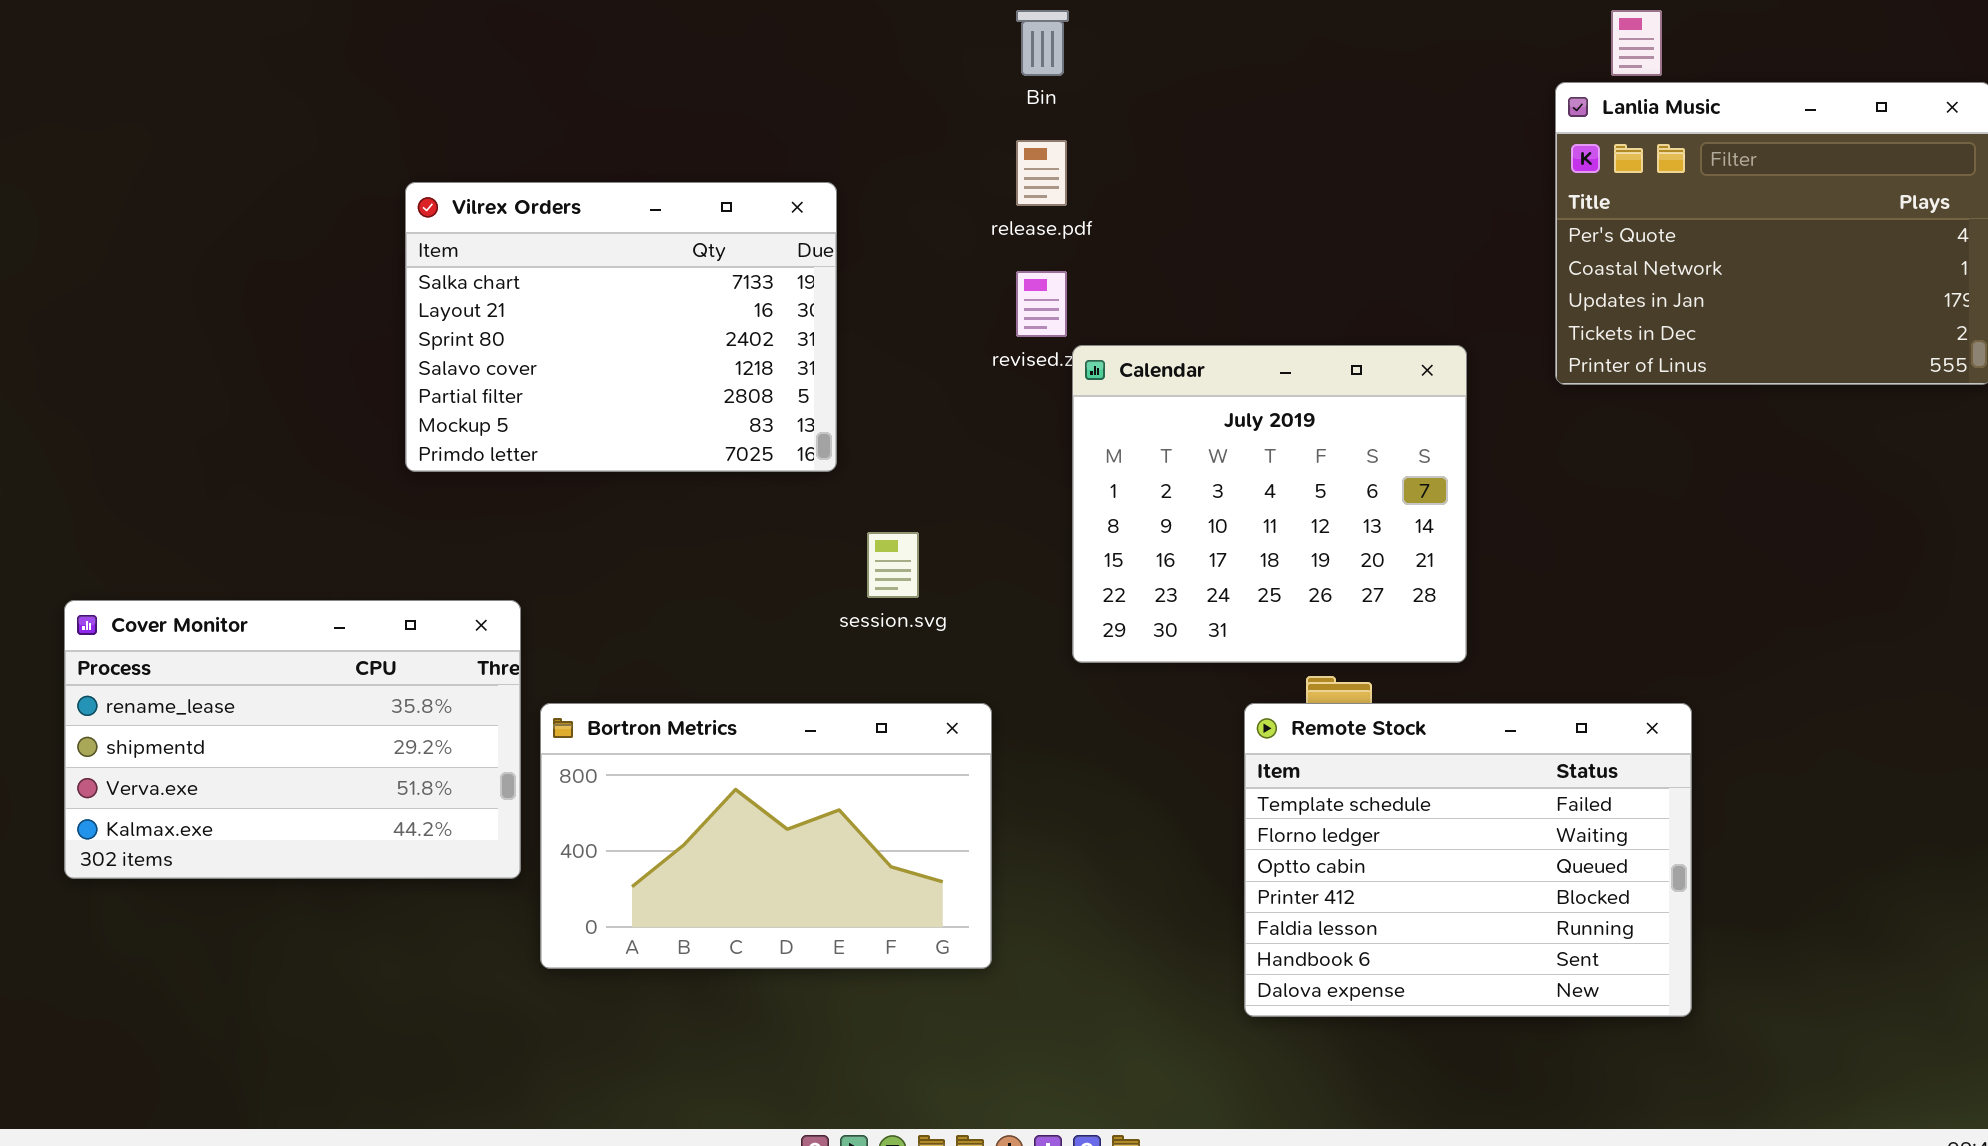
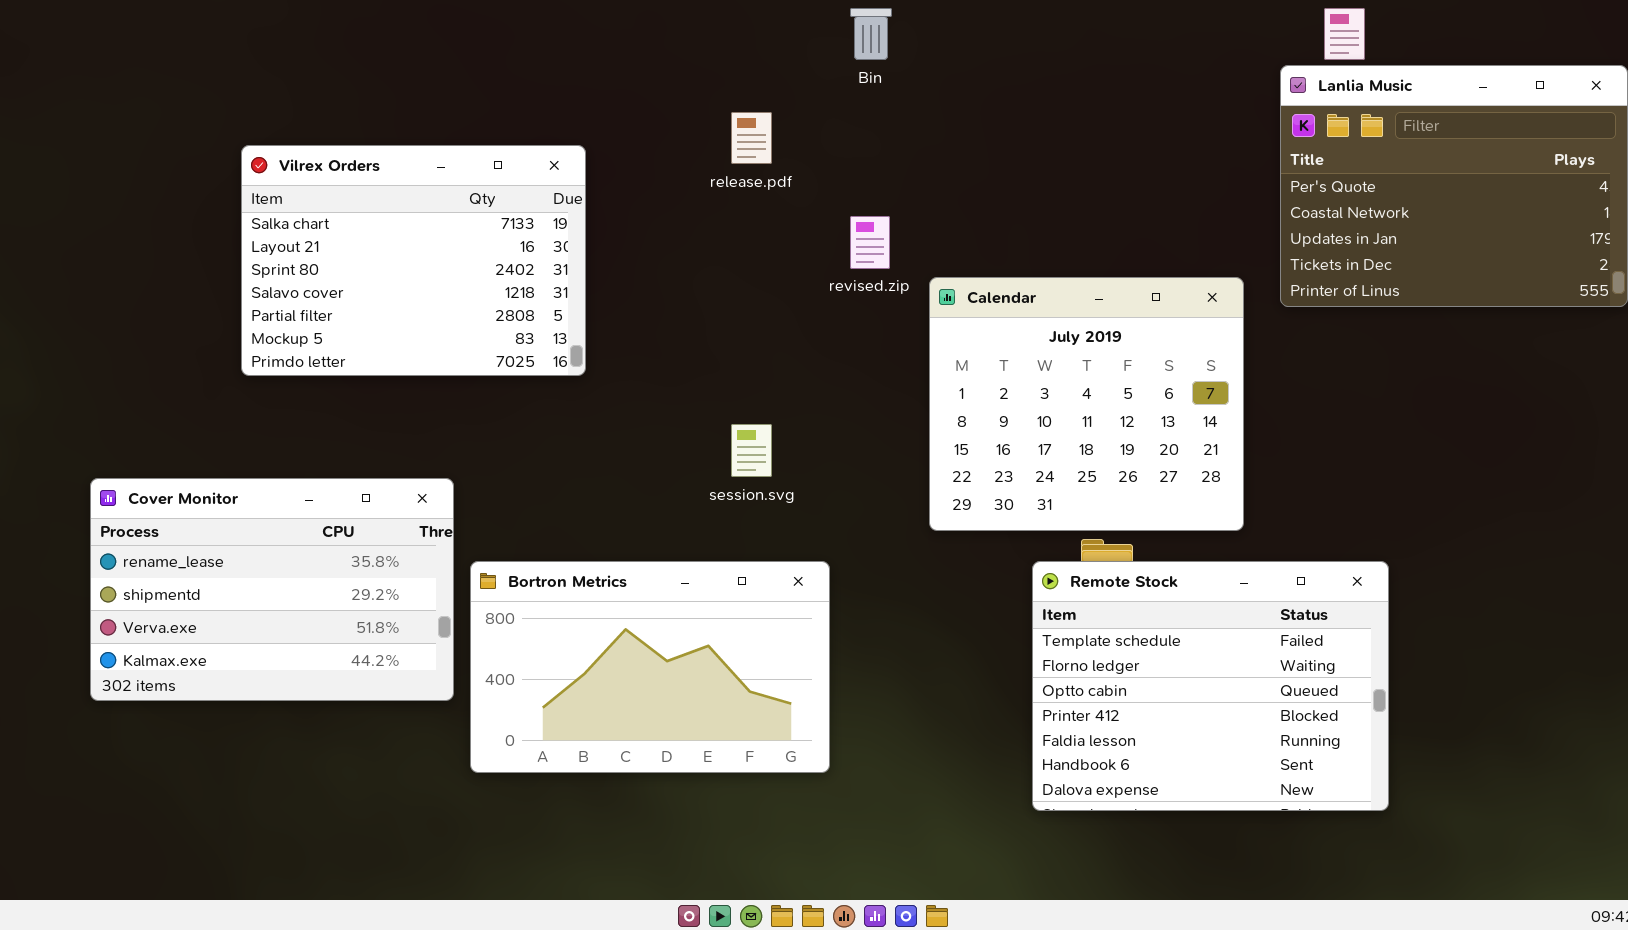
release.pdf: [1016,140,1067,206] -> [731,112,772,164], moved
Vilrex Orders: [405,182,837,472] -> [241,145,586,376], moved
Calendar: [1072,345,1467,663] -> [929,277,1244,531], moved

